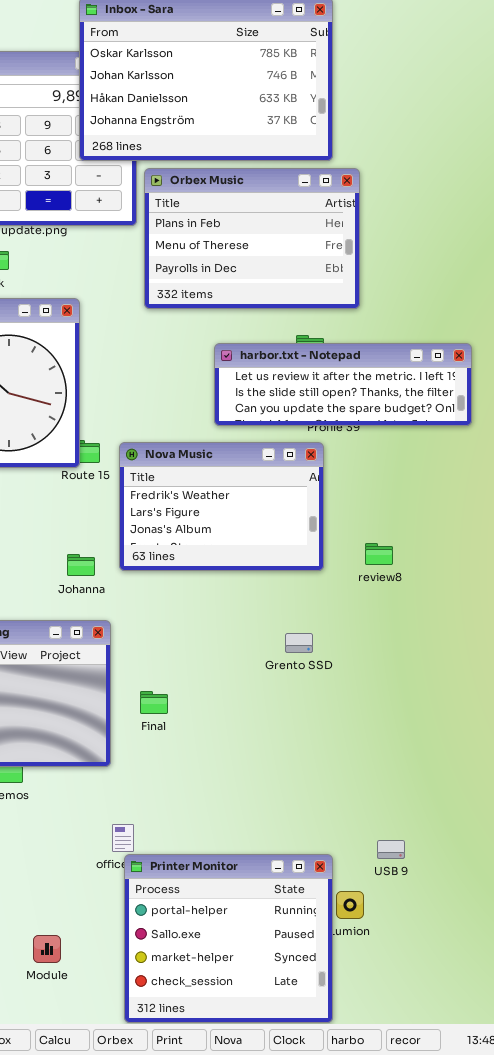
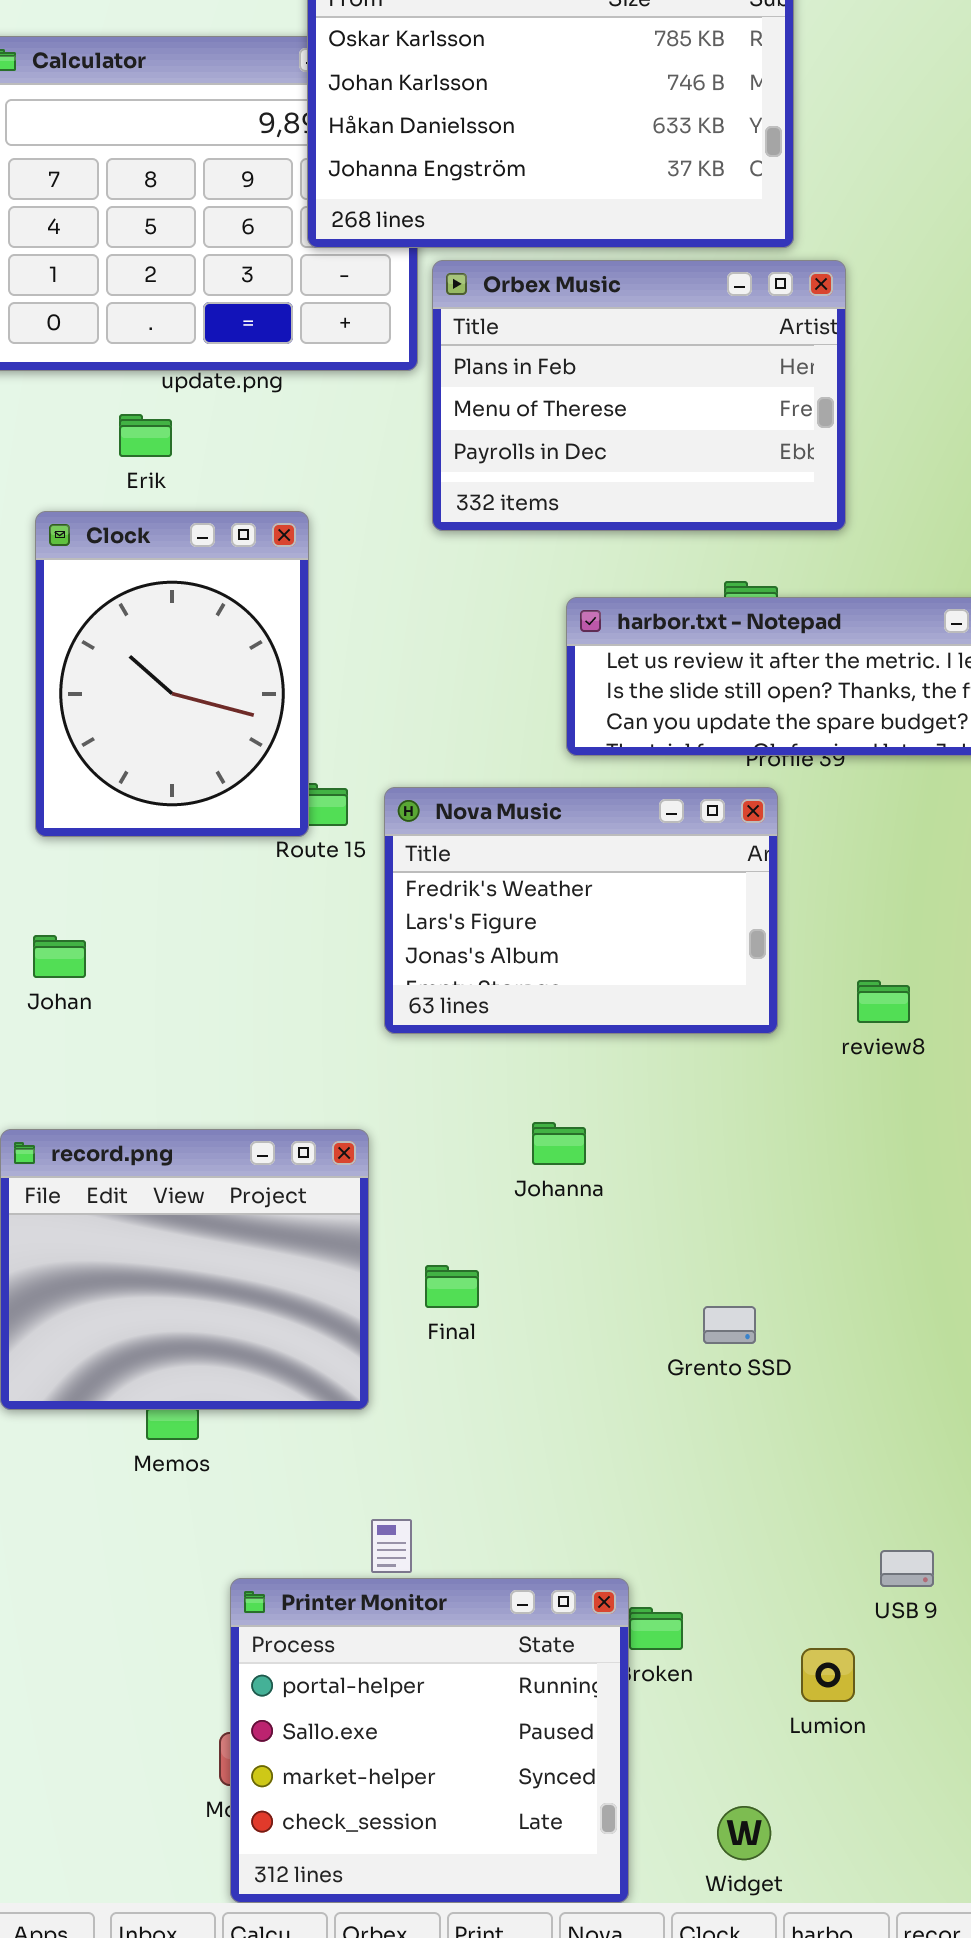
Johanna: [67,554,95,576] -> [532,1122,586,1165], moved
Grento SSD: [285,633,313,653] -> [703,1306,756,1344], moved
Printer Monitor: [124,854,333,1023] -> [230,1578,629,1903], moved

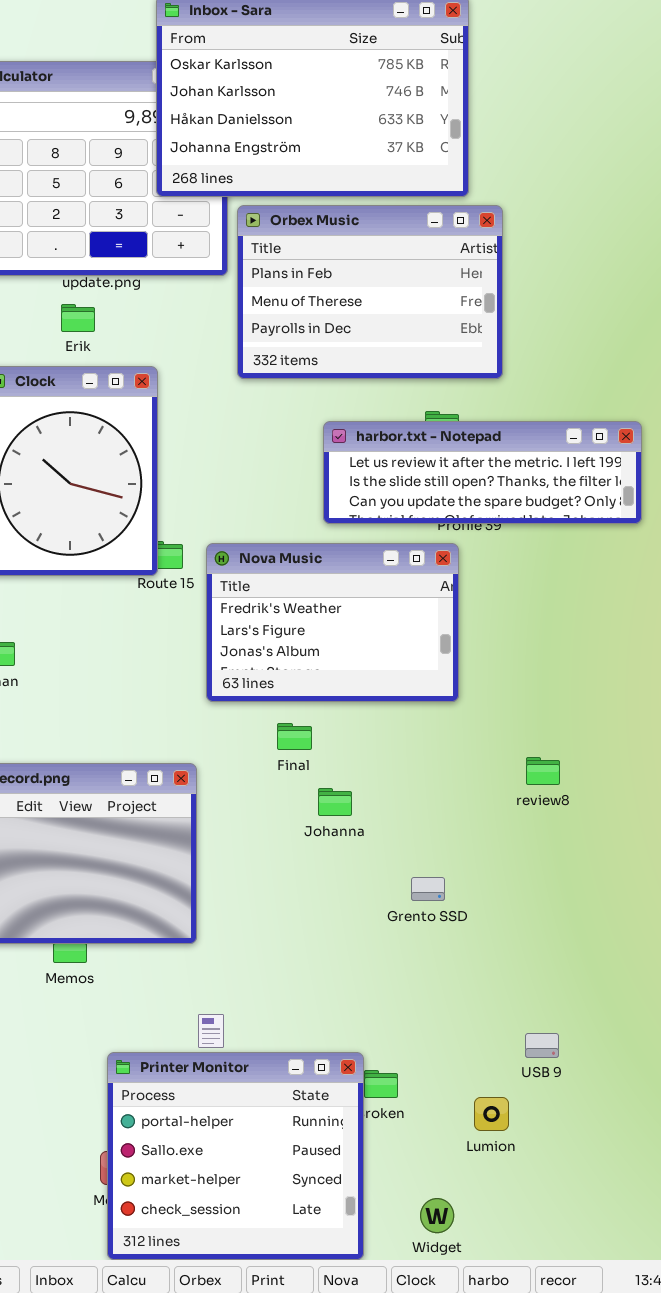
Erik: [119,414,172,457] -> [61,304,95,332], moved
review8: [857,980,910,1023] -> [526,757,560,785], moved
Johanna: [532,1122,586,1165] -> [318,788,352,816], moved
Final: [425,1265,479,1308] -> [277,723,312,750], moved

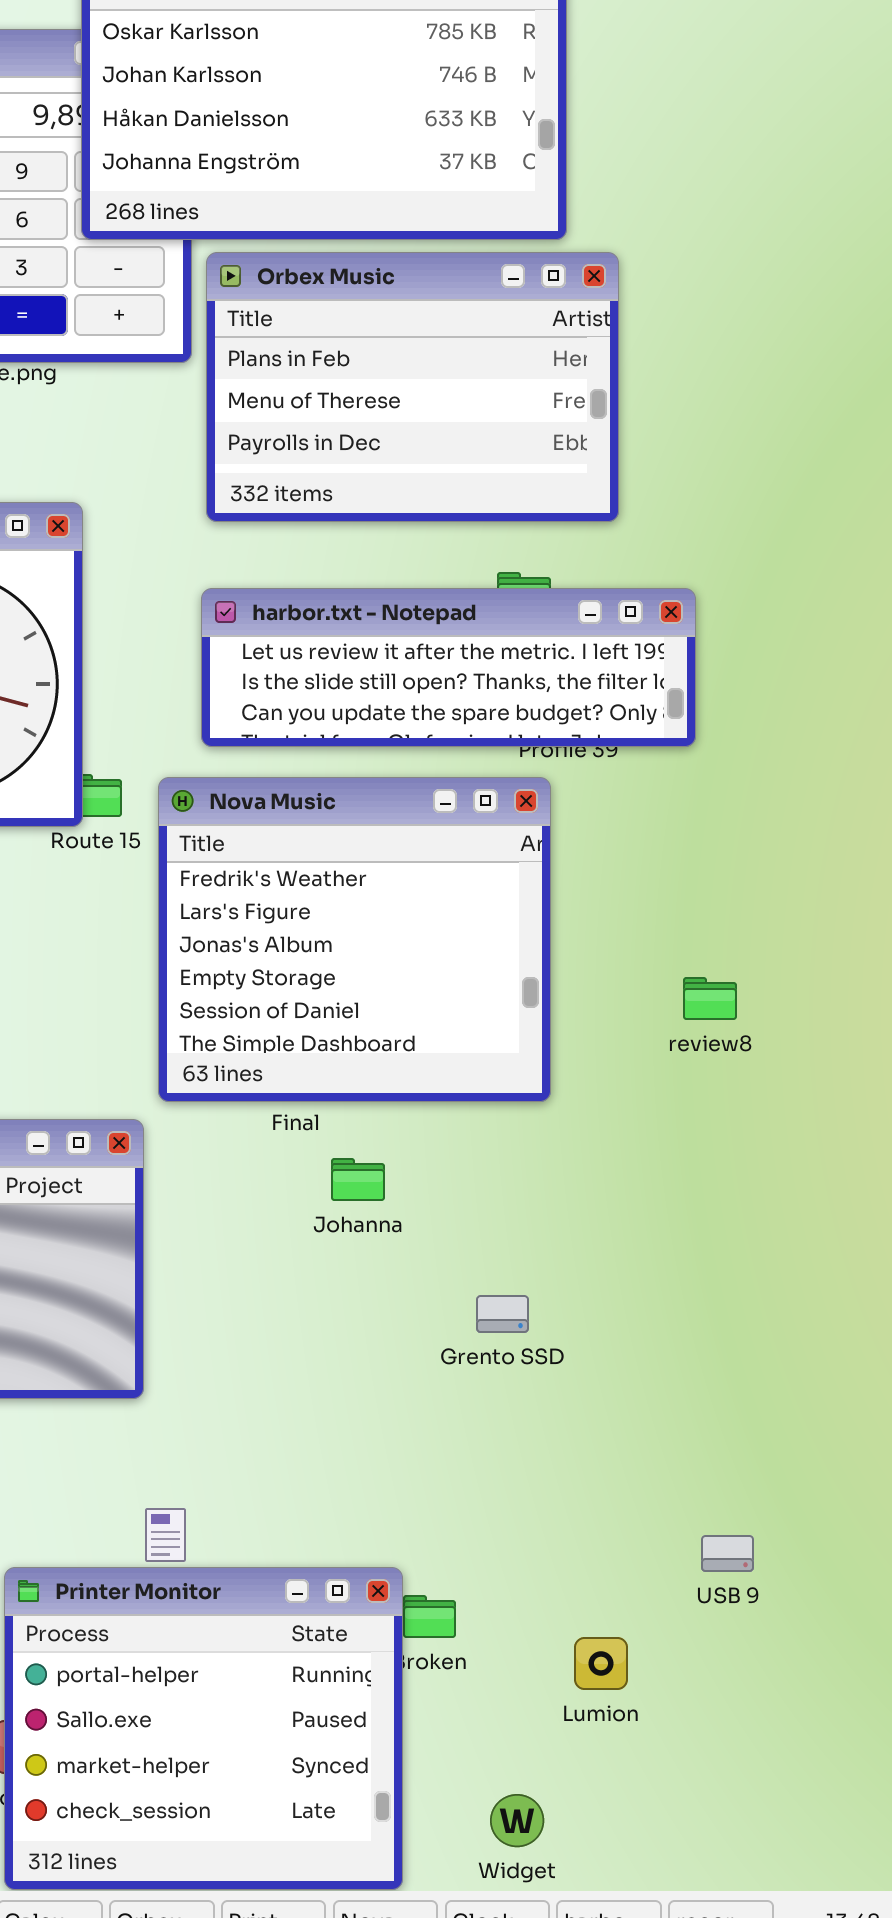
harbor.txt - Notepad: [323,421,642,524] -> [201,588,696,747], moved
Nova Music: [206,543,459,702] -> [158,777,551,1102], resized
review8: [526,757,560,785] -> [683,977,737,1020], moved
USB 9: [525,1033,559,1058] -> [701,1535,754,1572], moved

